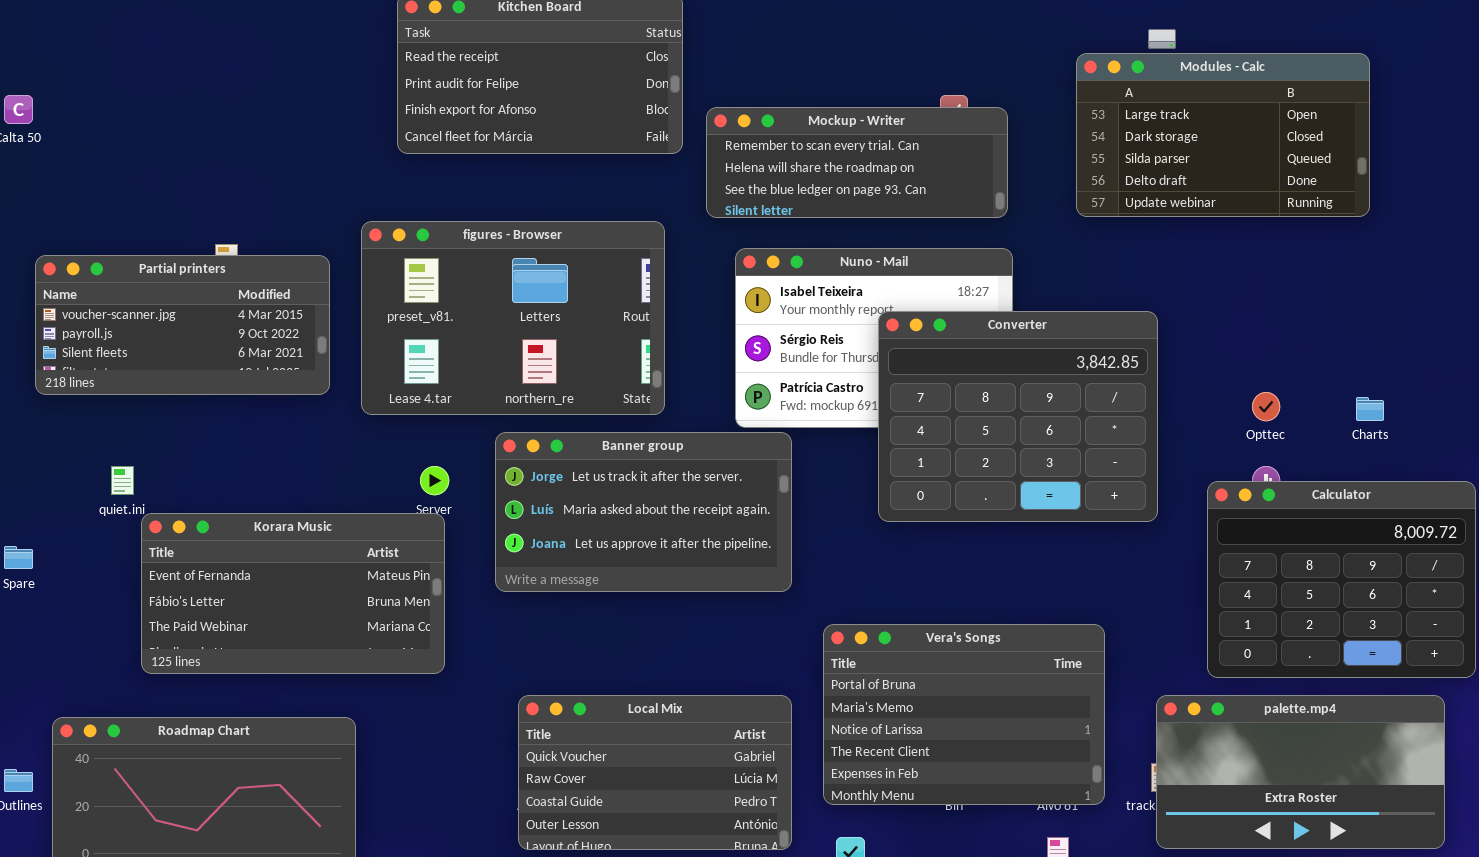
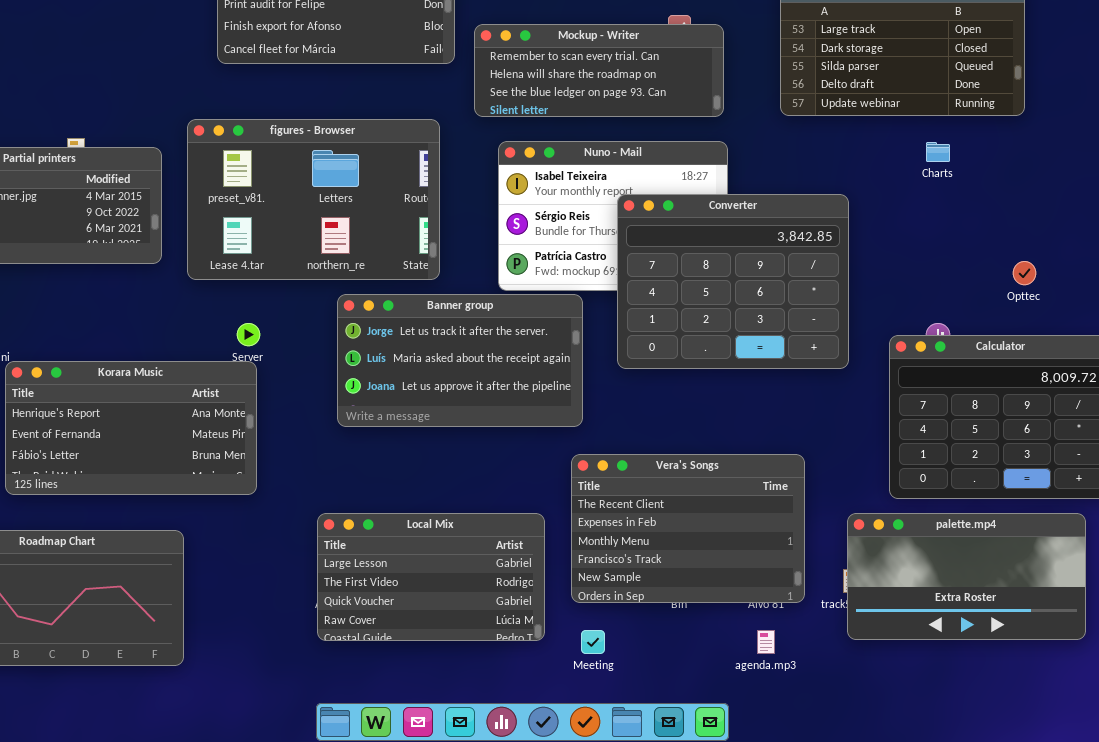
Opttec: [1252,392,1280,421] -> [1013,261,1036,285], moved
Charts: [1356,397,1384,421] -> [926,142,950,162], moved
Banner group: [495,432,792,592] -> [337,294,583,427], moved
Korara Music: [141,513,445,674] -> [5,361,257,495], scrolled up 1 row
Vera's Songs: [823,624,1105,805] -> [571,454,805,603], scrolled down 3 rows
Local Mix: [518,695,792,850] -> [317,513,545,641], scrolled up 2 rows

